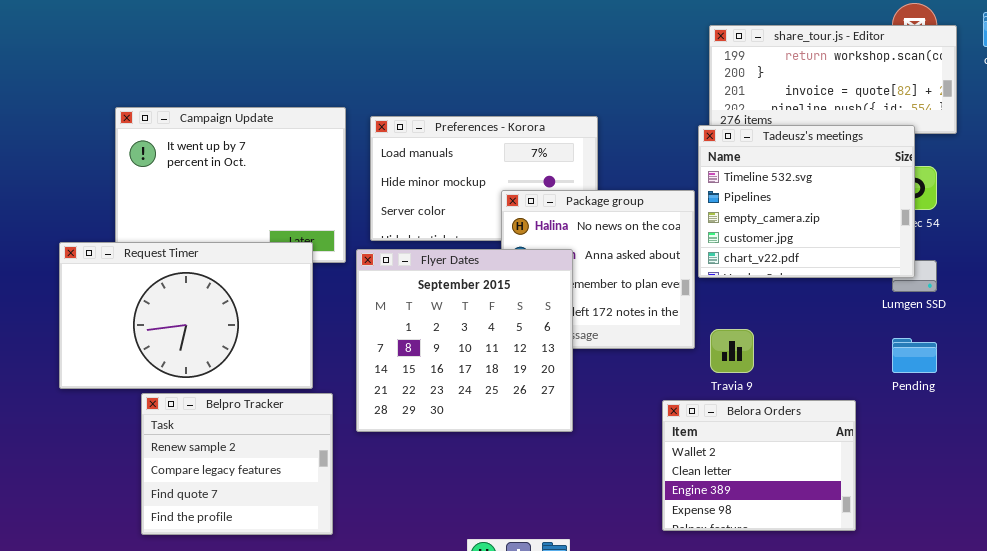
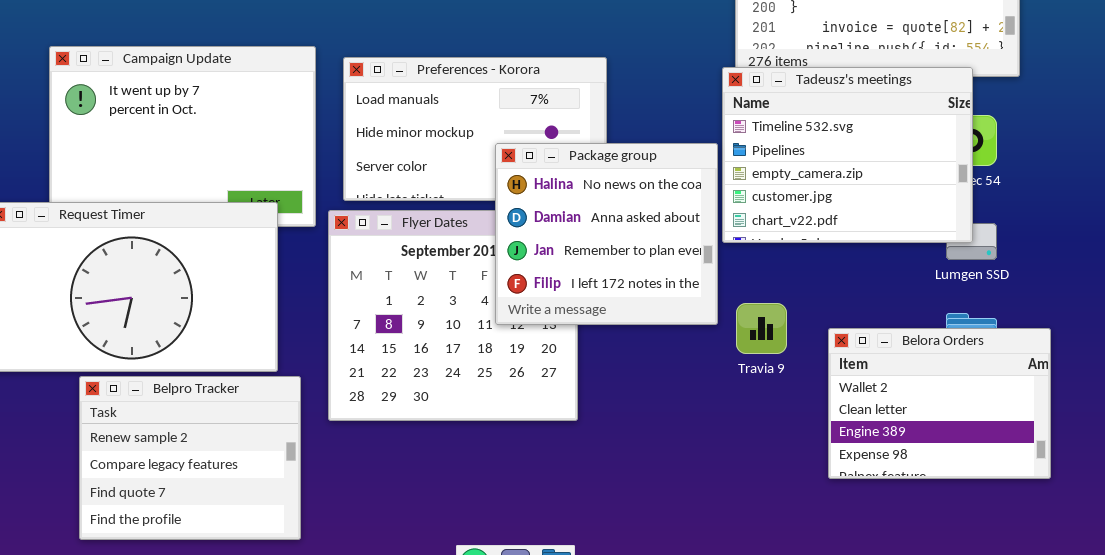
Package group: [501,190,695,349] -> [495,143,718,325], raised
Belora Orders: [662,400,856,531] -> [828,328,1051,479], moved

